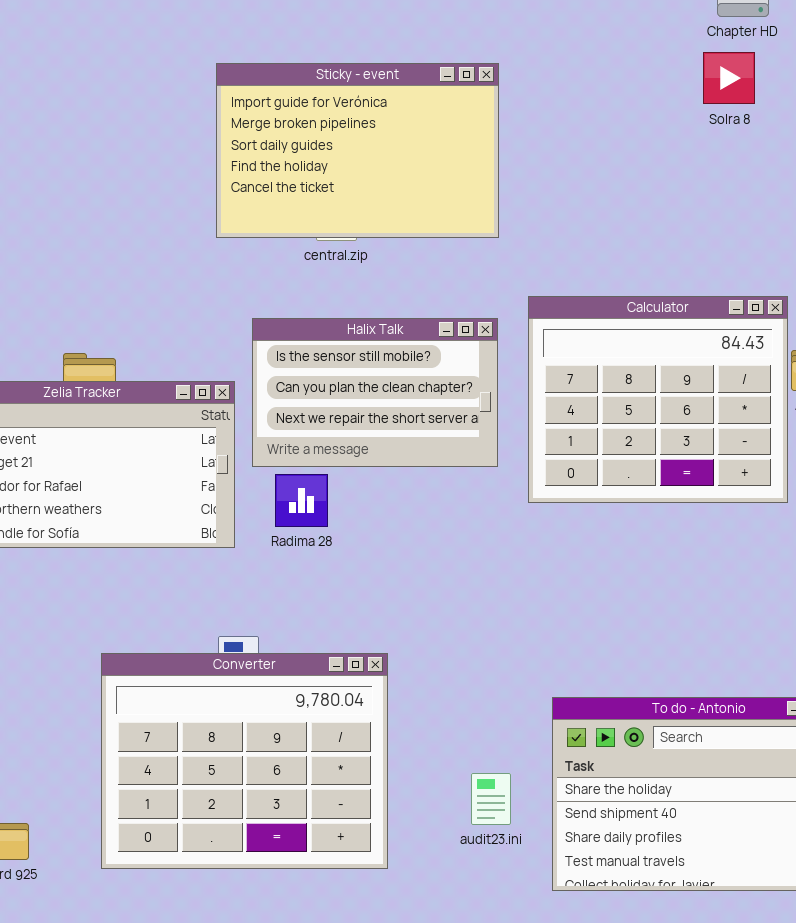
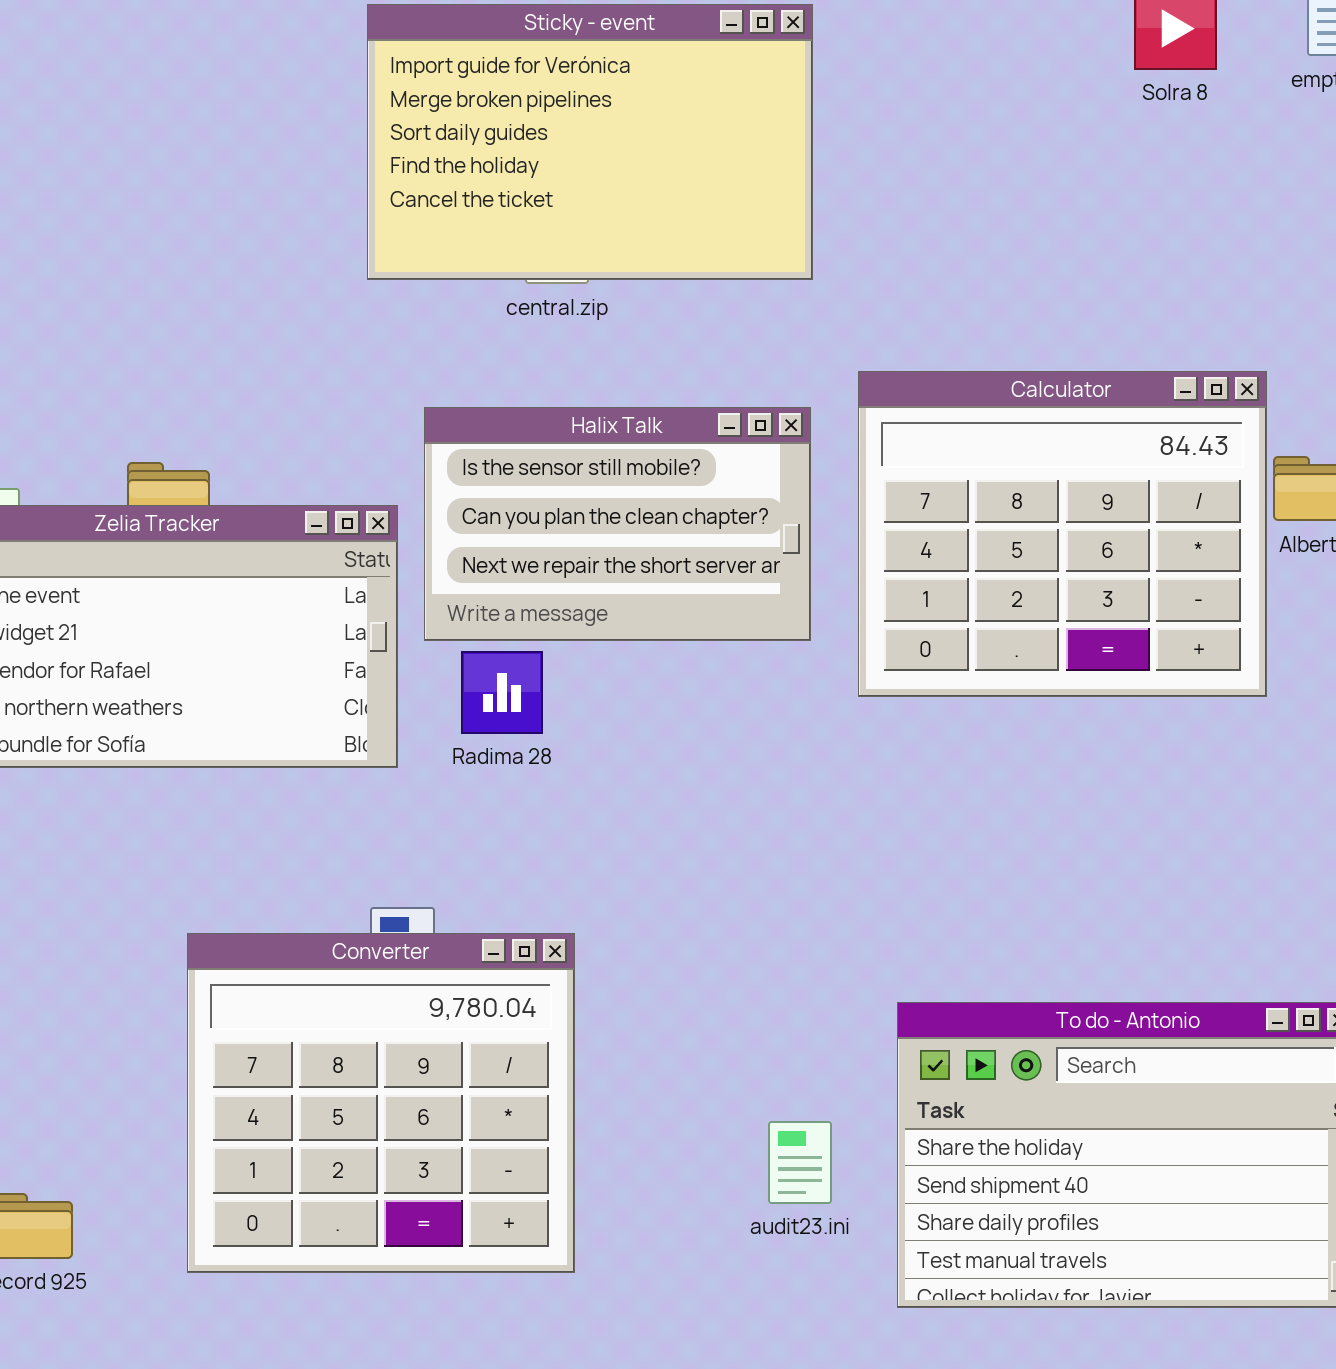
Converter: [101,653,388,869] -> [187,933,575,1273], resized

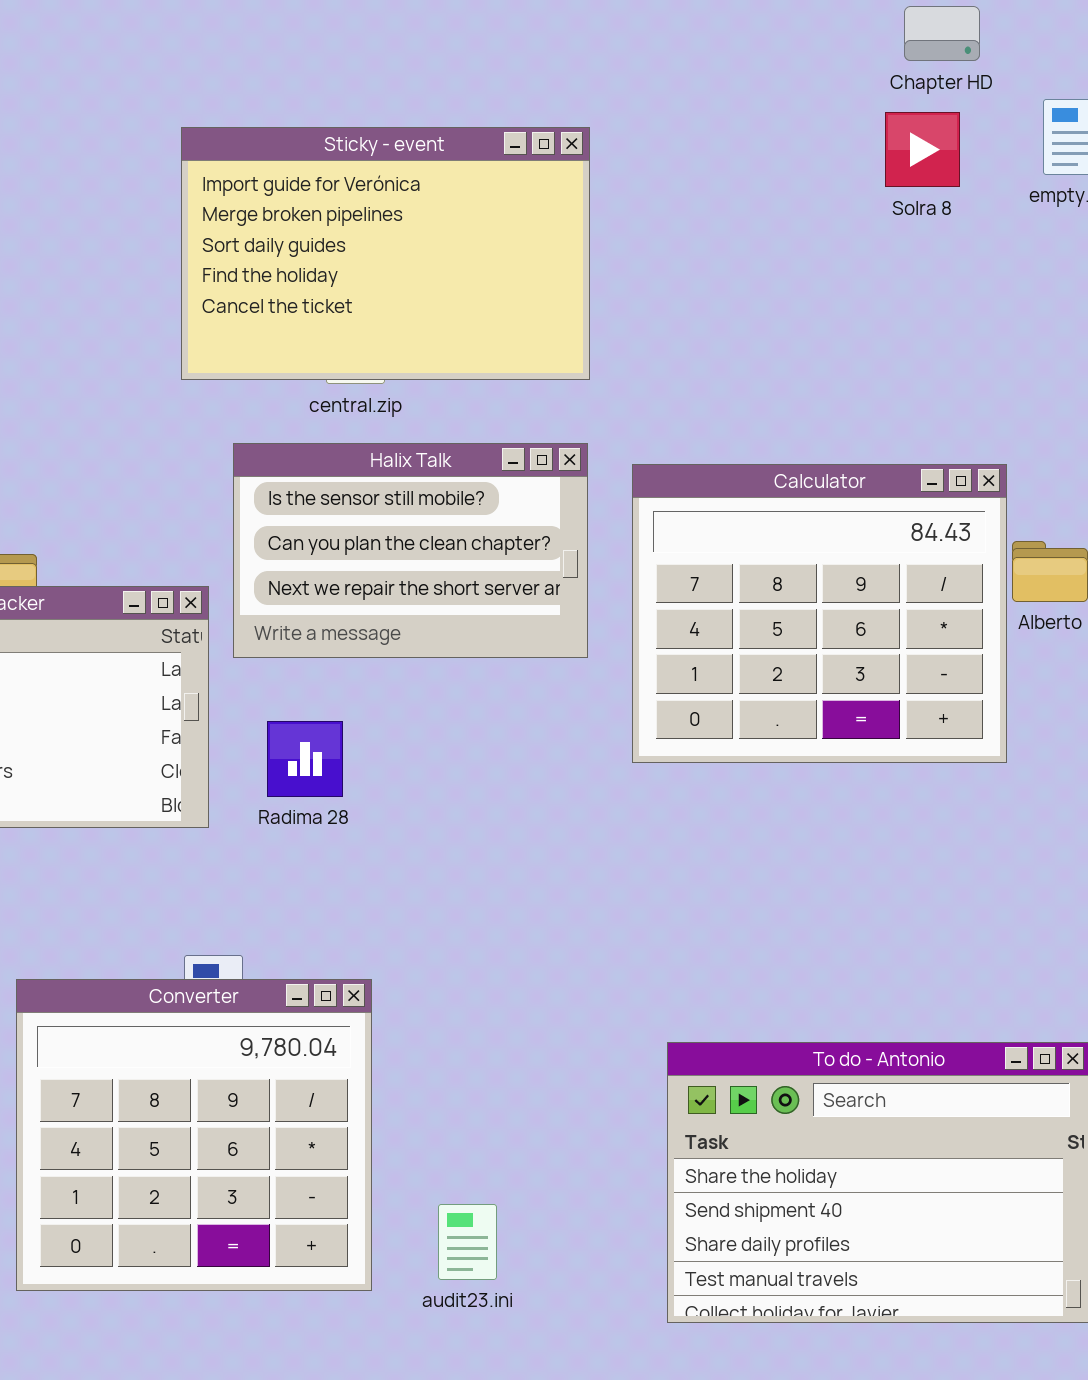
Halix Talk: [424,407,811,641] -> [233,443,588,658], moved
audit23.ini: [768,1121,832,1204] -> [438,1204,497,1280], moved

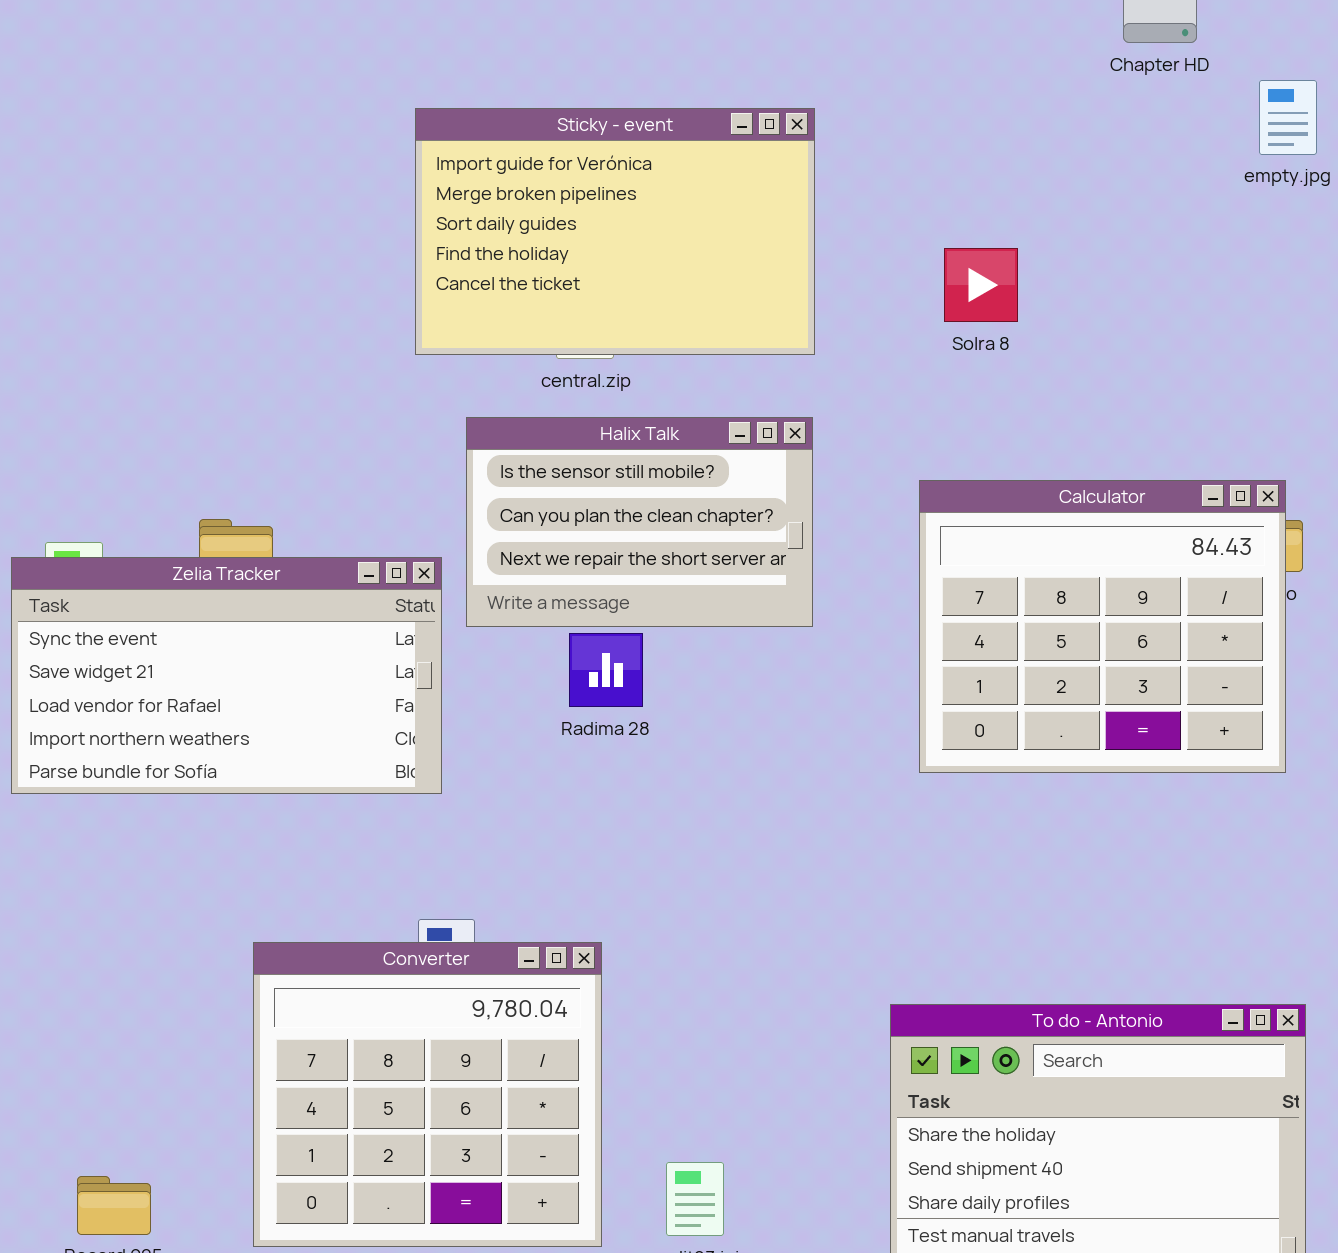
Solra 8: [885,112,960,187] -> [944,248,1018,322], moved
Calculator: [632,464,1007,763] -> [919,480,1286,773], moved
Radima 28: [267,721,343,797] -> [569,633,643,707], moved

